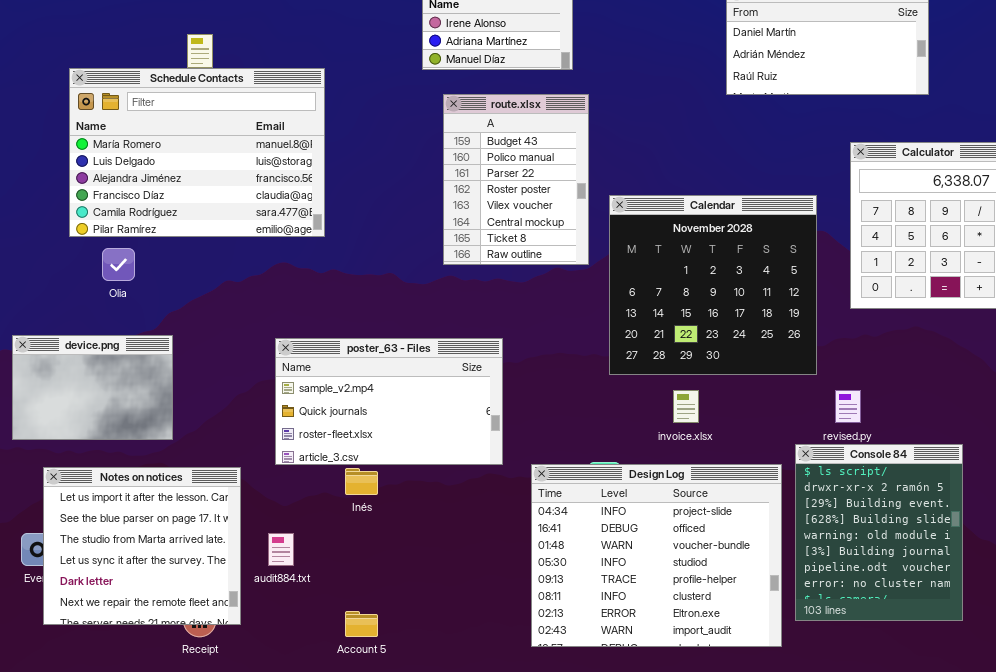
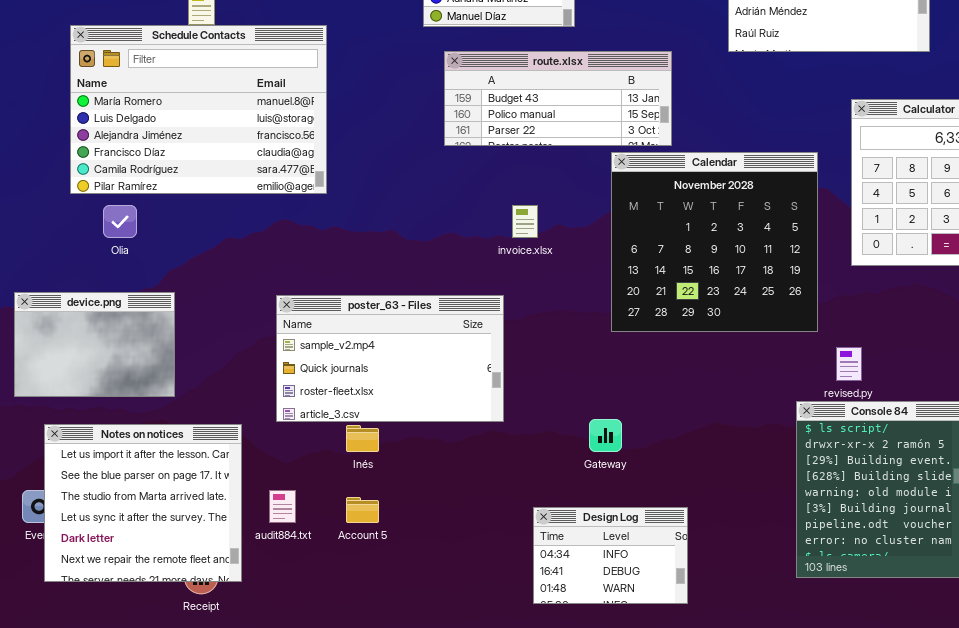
route.xlsx: [443,94,589,265] -> [444,51,672,146], resized
invoice.xlsx: [673,390,699,423] -> [512,205,538,238], moved
Design Log: [531,464,782,647] -> [533,507,688,604], resized
Account 5: [345,611,378,637] -> [346,497,379,523], moved

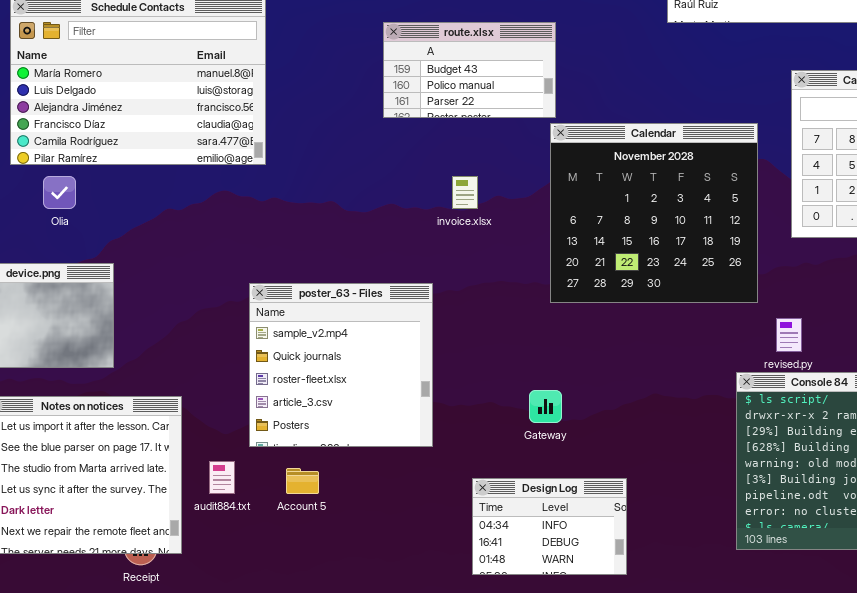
route.xlsx: [444,51,672,146] -> [383,22,556,118], resized
poster_63 - Files: [276,295,504,422] -> [249,283,433,447], moved, resized

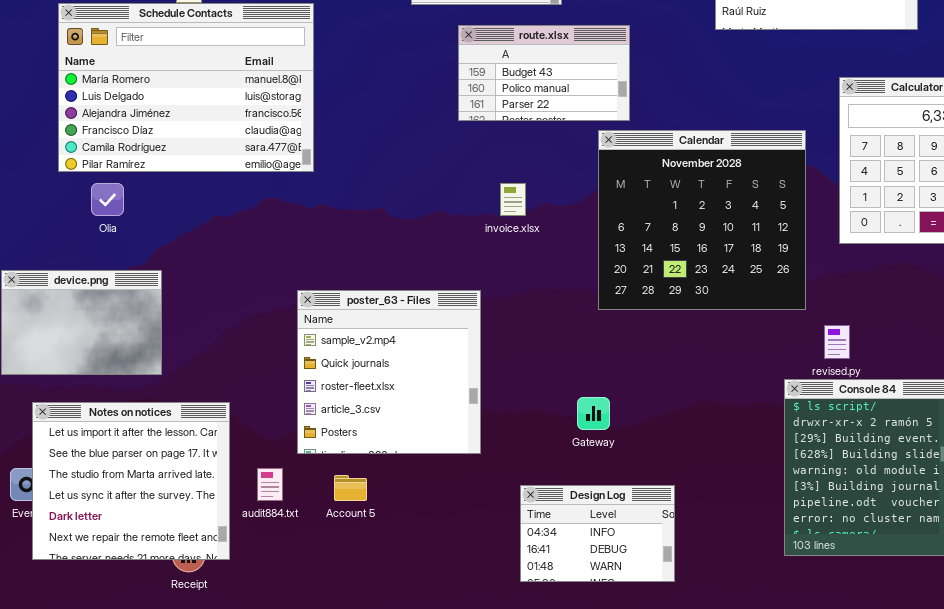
route.xlsx: [383,22,556,118] -> [458,25,630,121], moved

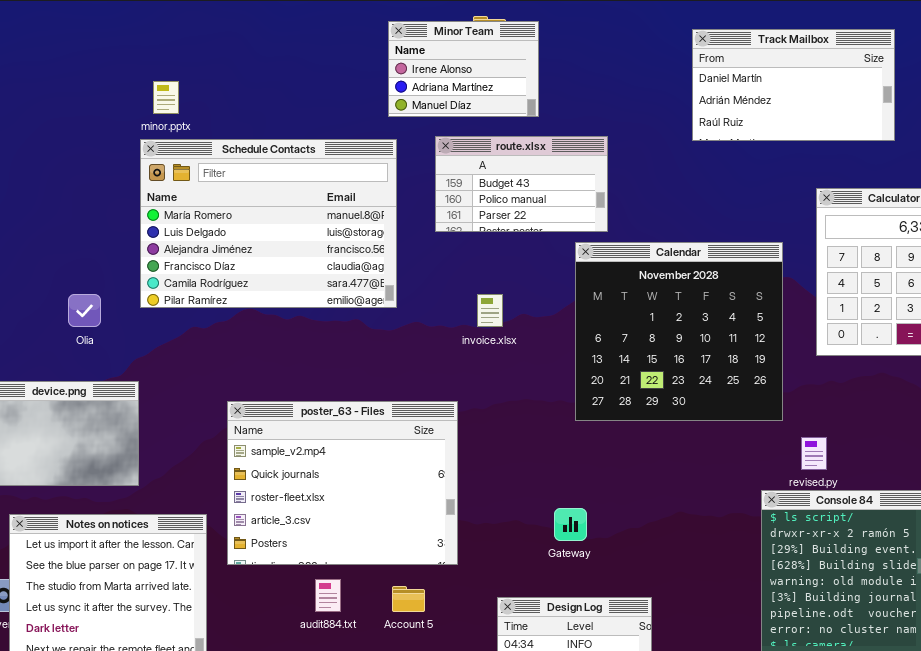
Schedule Contacts: [58,3,314,172] -> [140,139,397,308], moved
poster_63 - Files: [297,290,481,454] -> [227,401,458,565], resized
audit884.txt: [257,468,283,501] -> [315,579,341,612], moved
Account 5: [334,475,367,501] -> [392,586,425,612], moved

